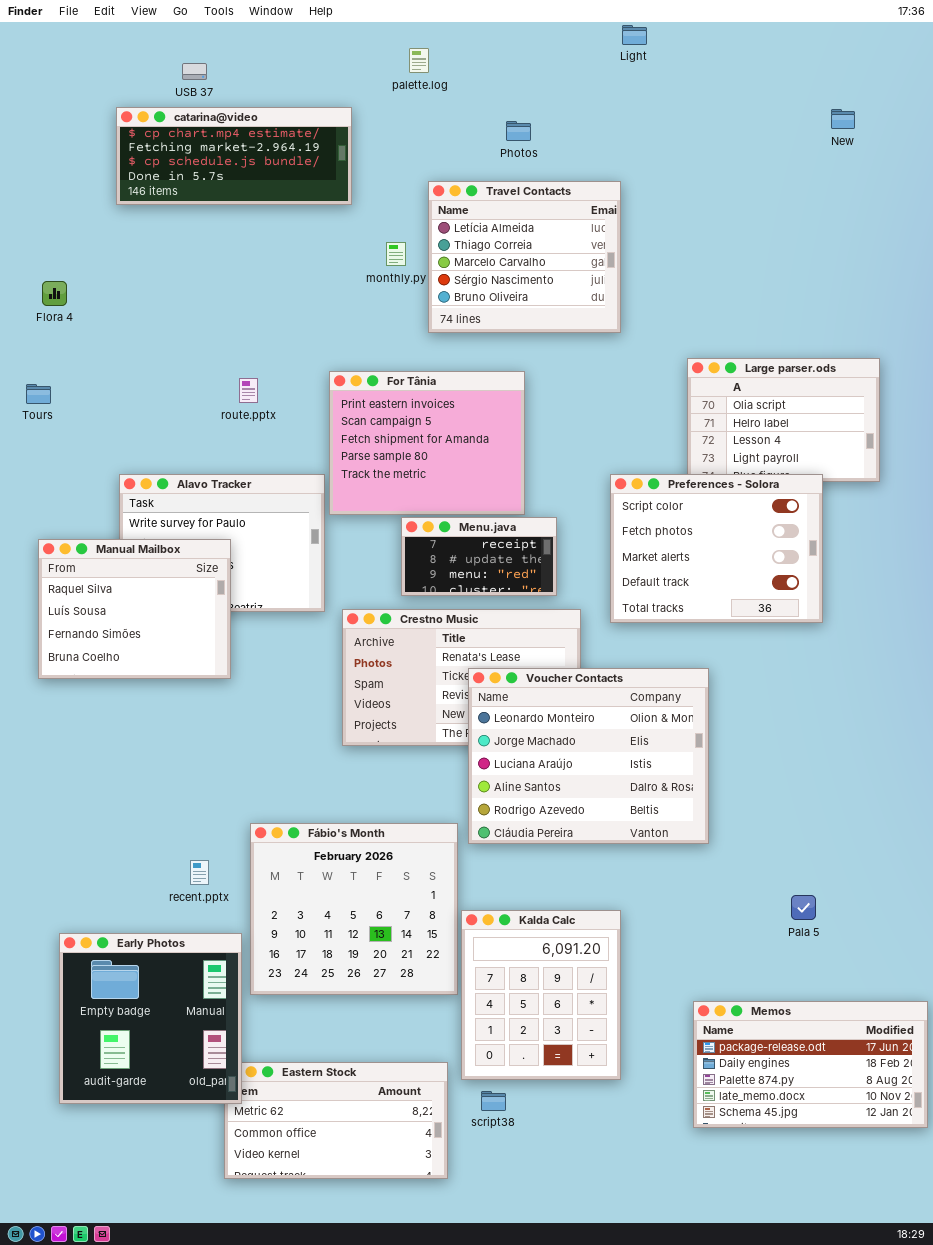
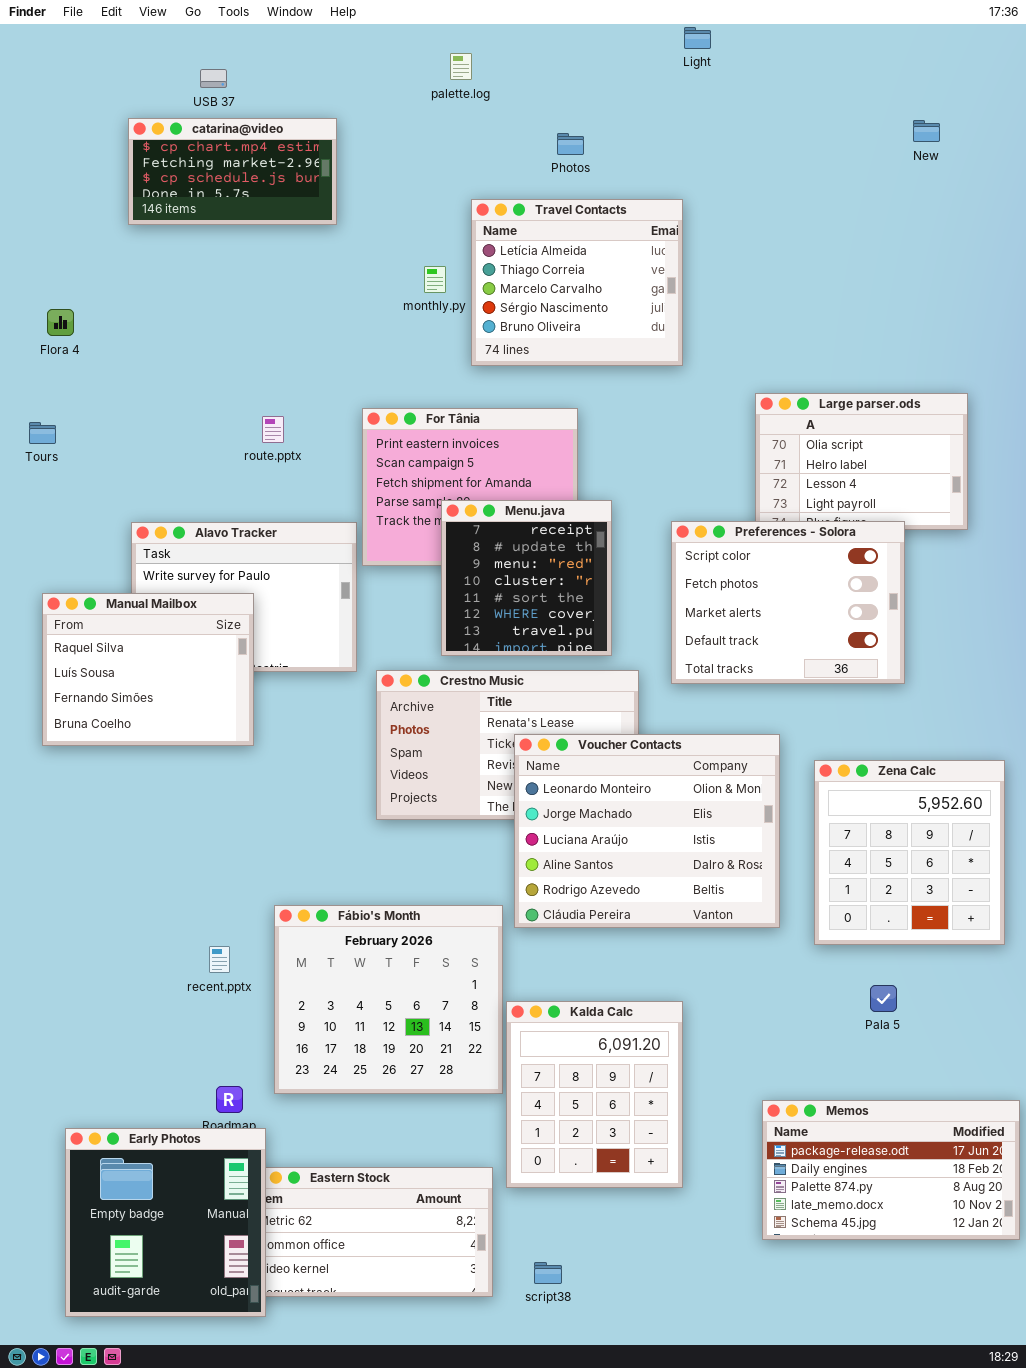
catarina@video: [116,107,352,205] -> [128,118,337,225], resized
Menu.java: [401,517,557,596] -> [441,500,612,656], resized
Zena Calc: none -> [814,760,1005,945], opened
Early Photos: [59,933,242,1104] -> [65,1128,266,1317], moved
script38: [481,1091,506,1111] -> [534,1262,562,1284], moved

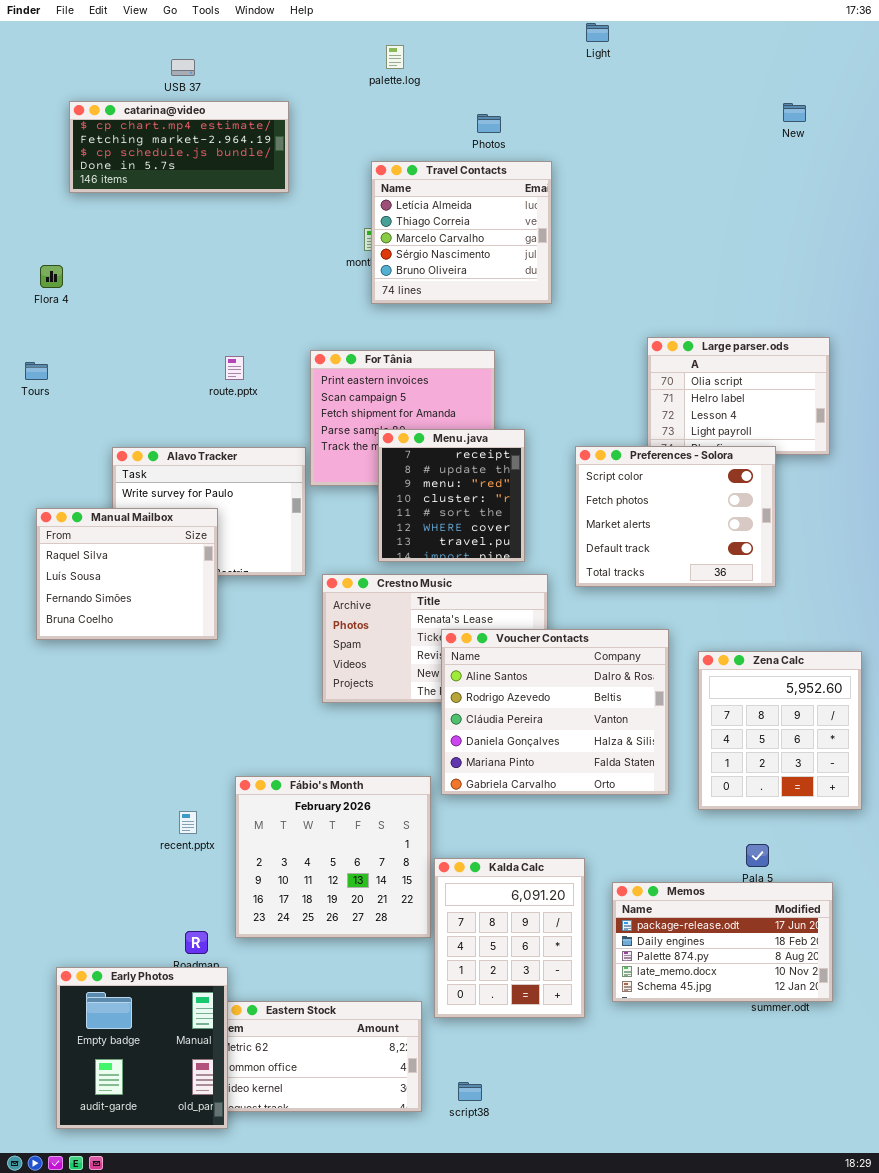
catarina@video: [128,118,337,225] -> [69,101,289,193], resized
Travel Contacts: [471,199,683,366] -> [371,161,552,304], moved
Voucher Contacts: [514,734,780,928] -> [441,629,669,795], scrolled down 3 rows
Memos: [762,1100,1020,1240] -> [612,882,833,1002], moved

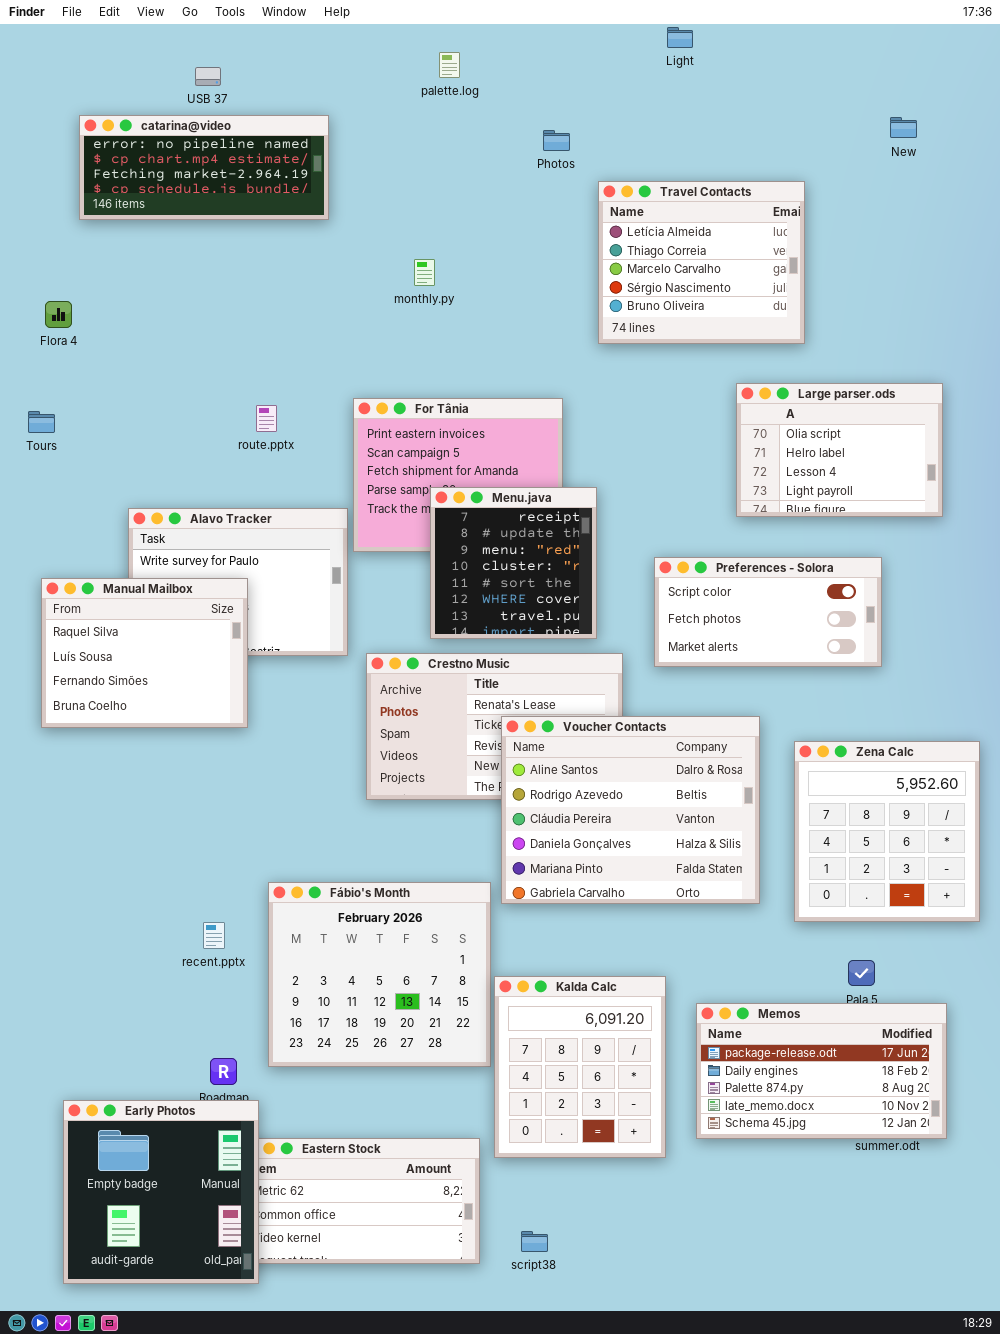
catarina@video: [69,101,289,193] -> [79,115,329,220], scrolled up 1 row
Travel Contacts: [371,161,552,304] -> [598,181,805,344], moved
Preferences - Solora: [575,446,776,587] -> [654,557,882,667], resized

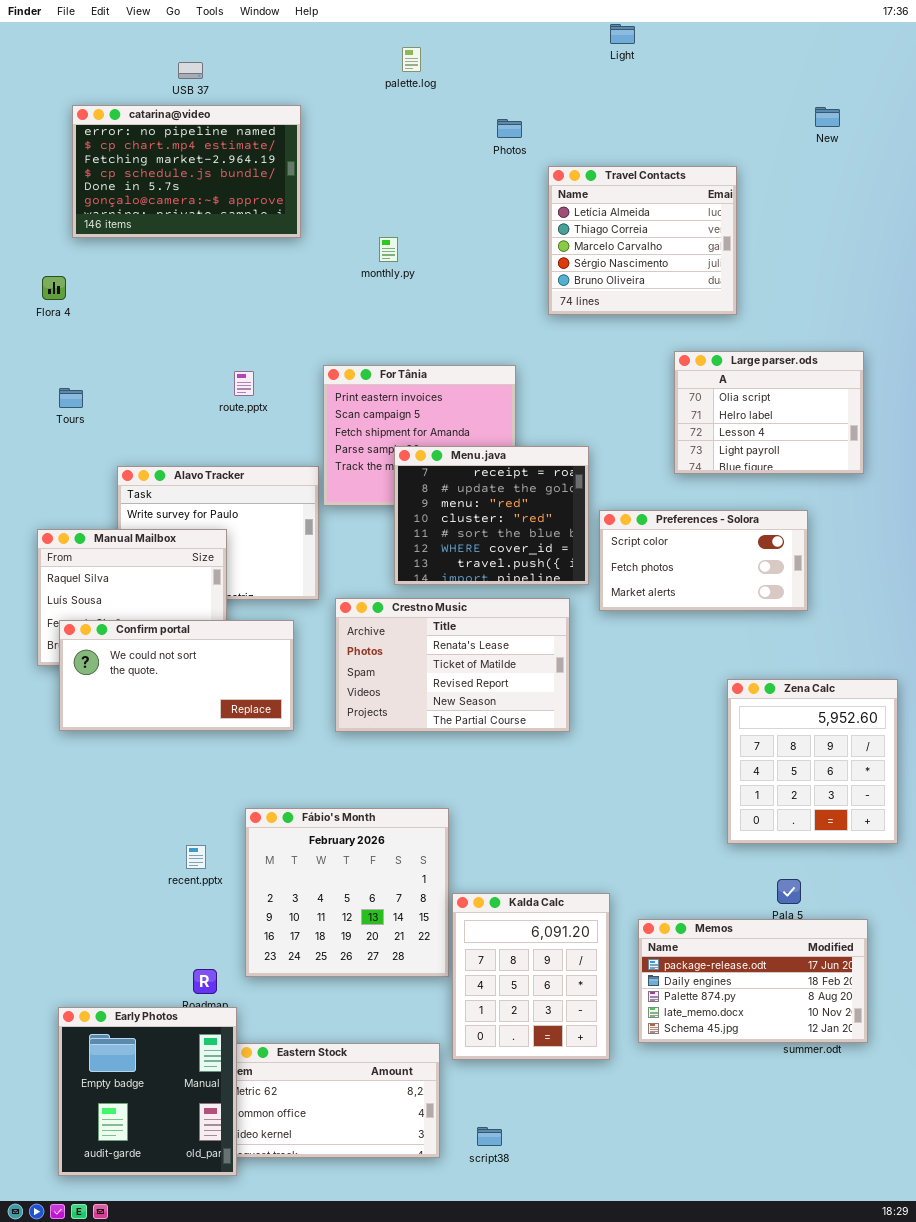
catarina@video: [79,115,329,220] -> [72,105,301,238], resized
Tours: [28,411,55,433] -> [59,388,83,408], moved
Menu.java: [430,487,597,639] -> [394,446,589,585], resized
Confirm portal: none -> [59,620,294,731], opened
Voucher Contacts: [501,716,760,904] -> none, closed

